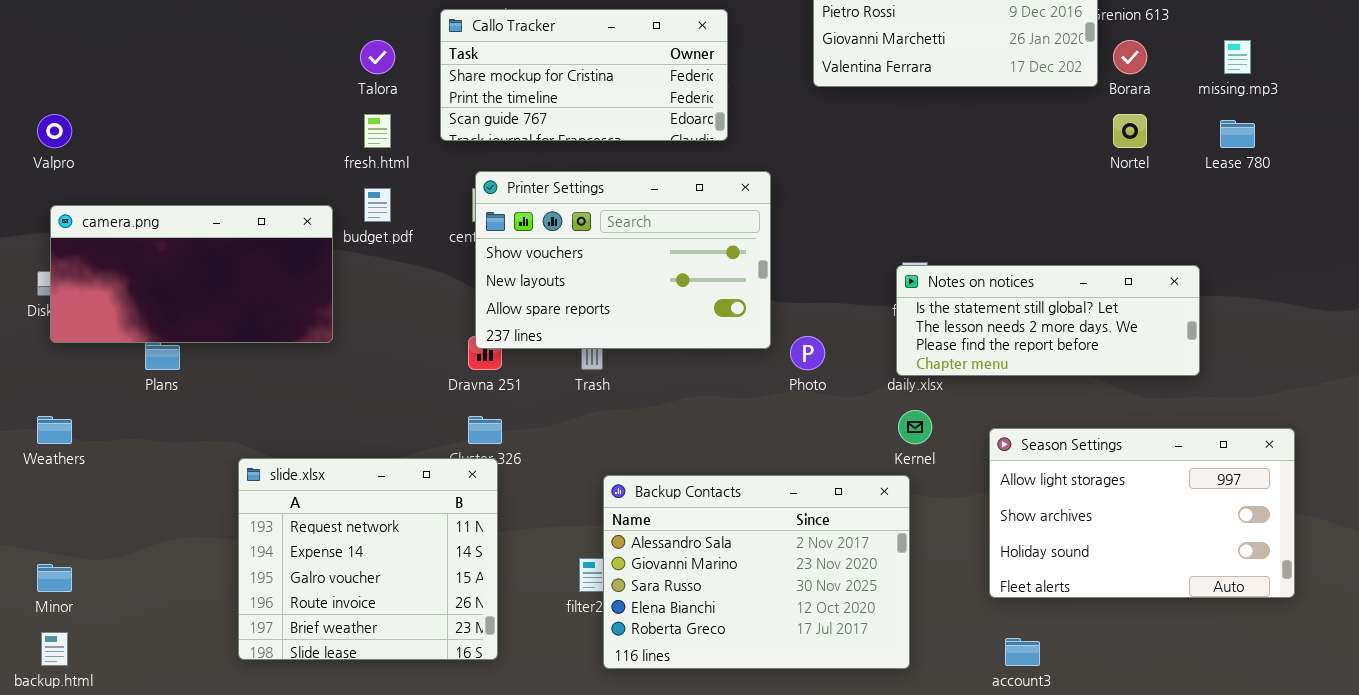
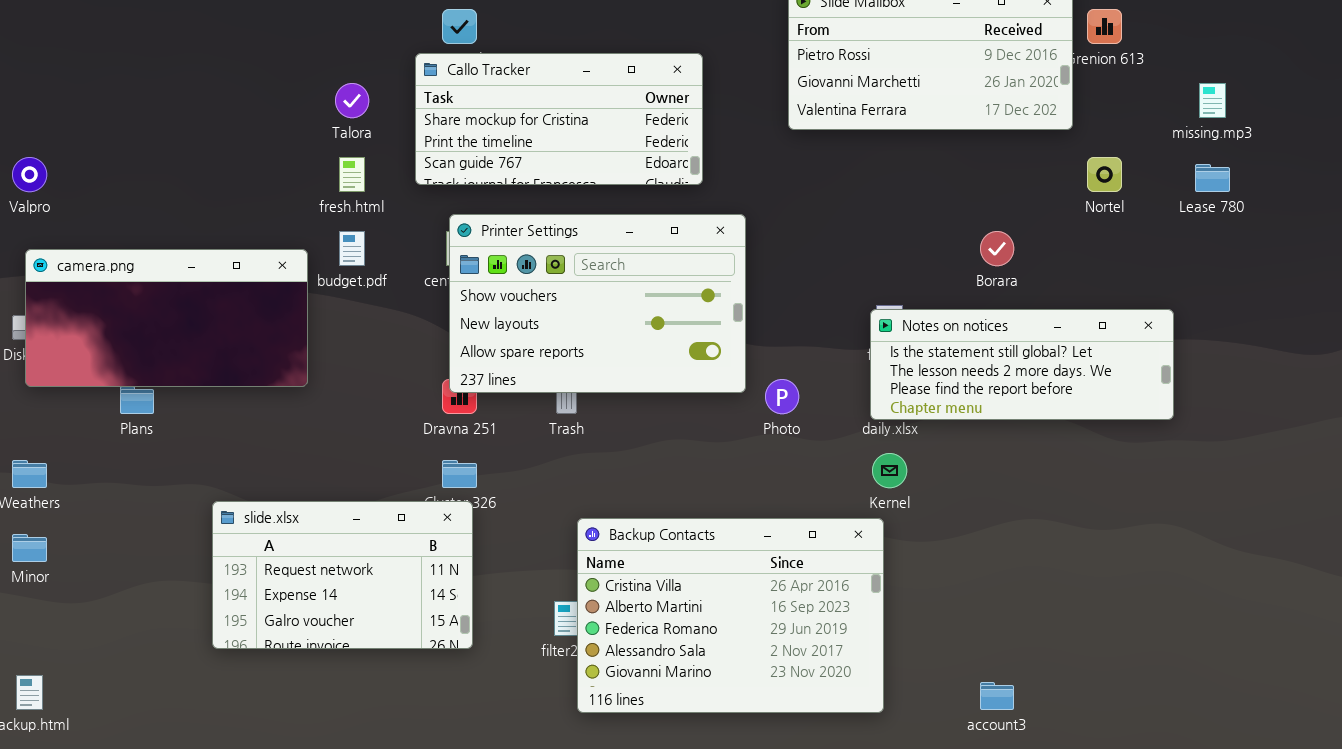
Borara: [1113,40,1147,74] -> [980,231,1014,266], moved
Season Settings: [989,428,1295,598] -> none, closed
slide.xlsx: [238,458,498,660] -> [212,501,473,649], resized
Backup Contacts: [603,475,910,669] -> [577,518,884,713], scrolled up 3 rows
Minor: [37,564,72,592] -> [12,534,47,562], moved

